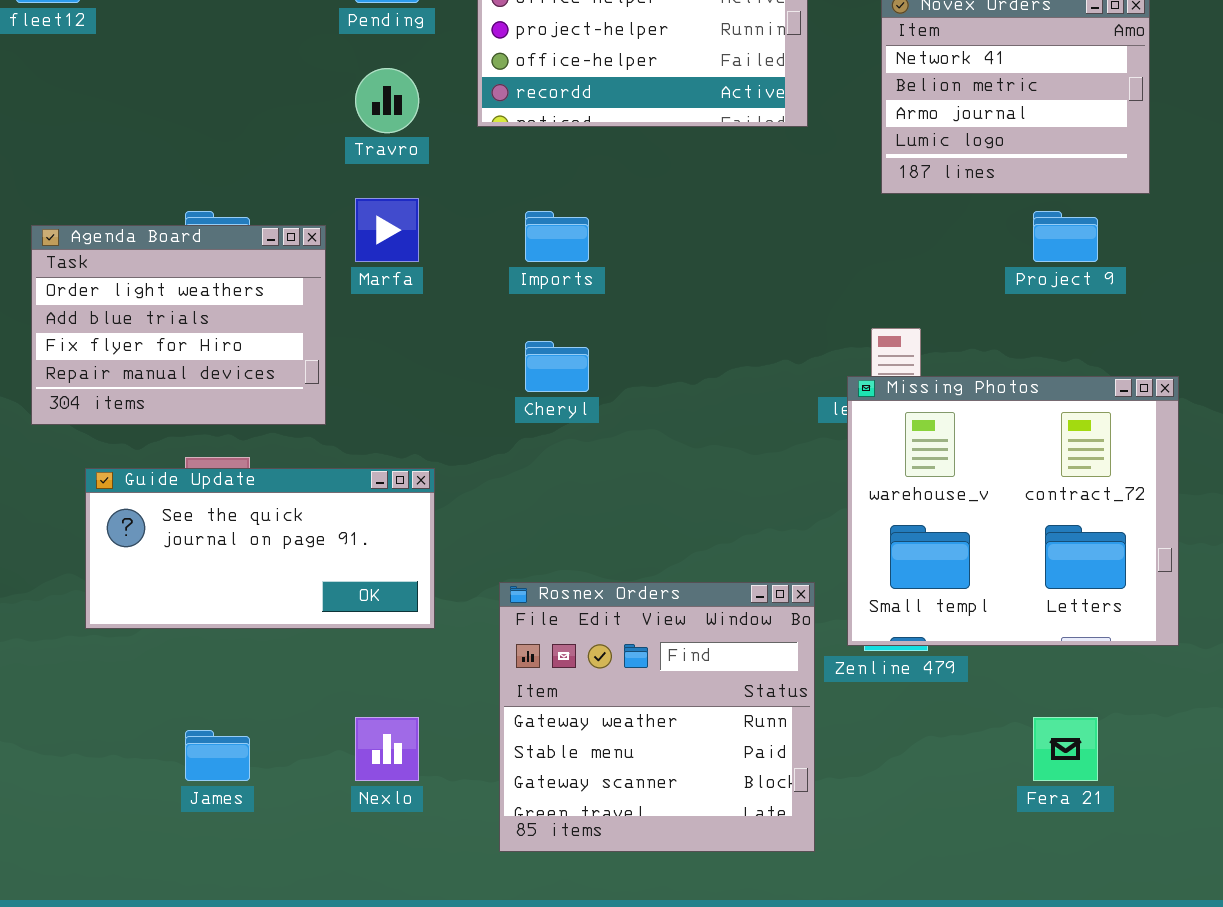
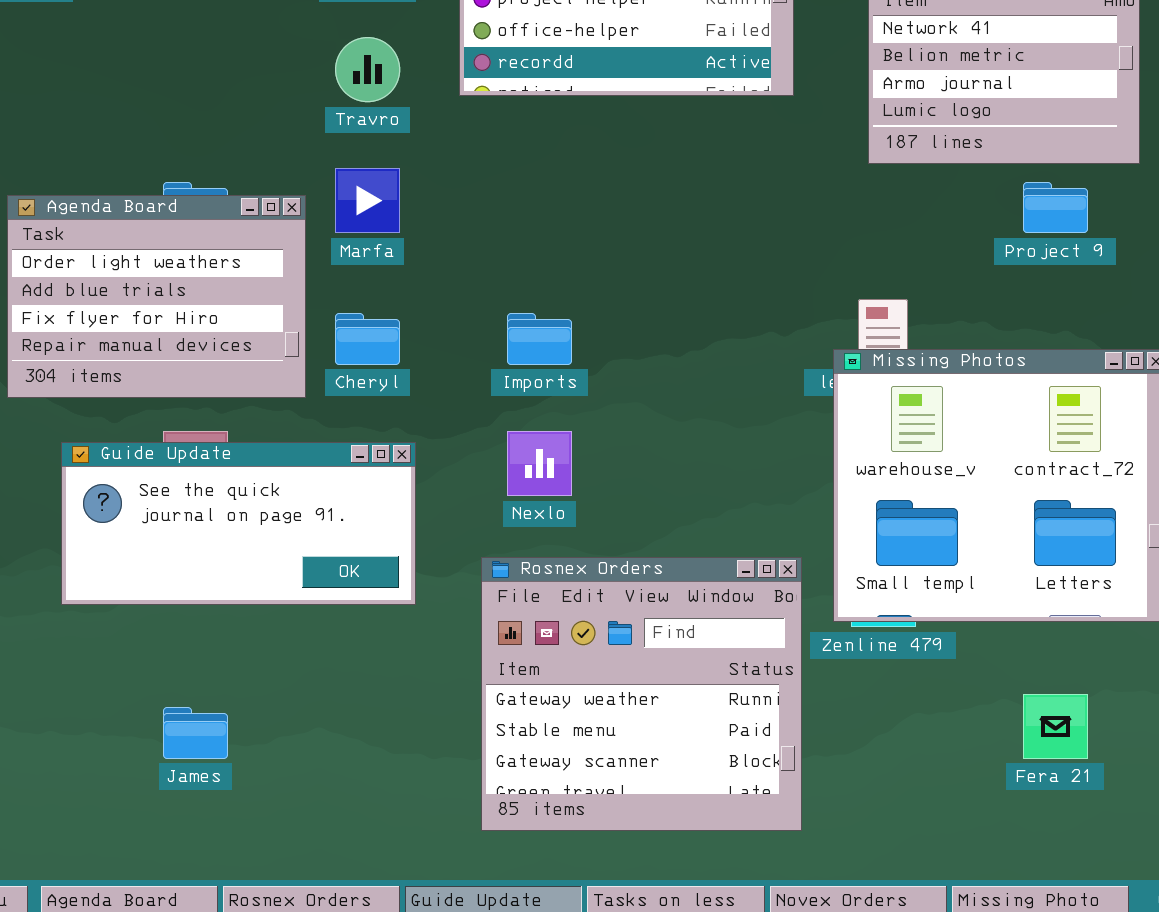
Imports: [525,211,589,262] -> [507,313,572,365], moved
Cheryl: [525,341,589,392] -> [335,313,400,365], moved
Nexlo: [355,717,419,781] -> [507,431,572,496], moved

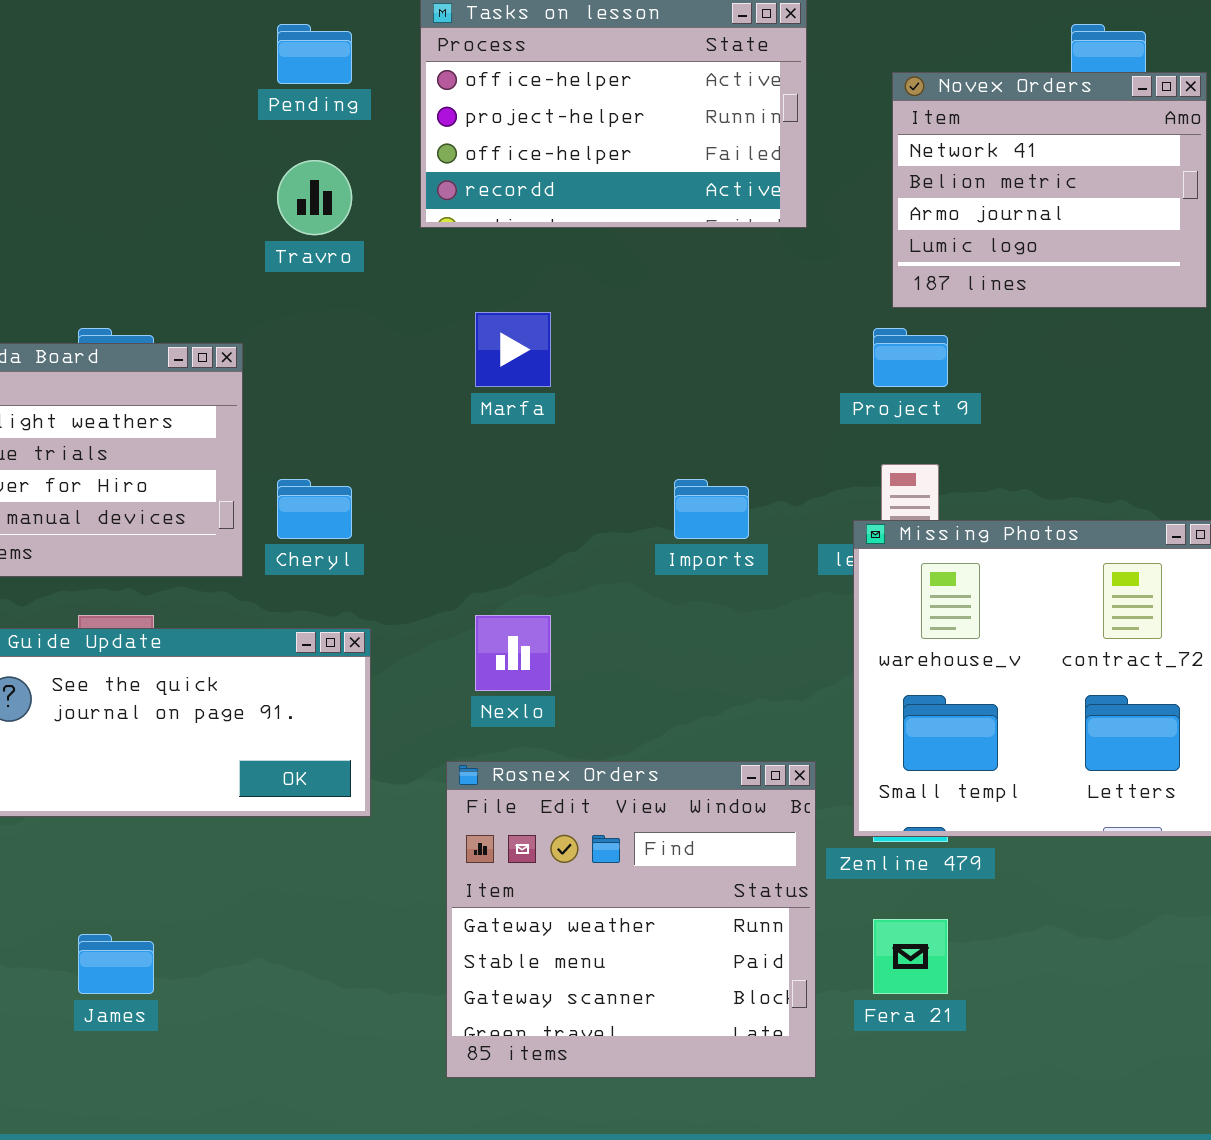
Marfa: [335,168,400,233] -> [475,312,551,387], moved
Project 9: [1023,182,1088,233] -> [873,328,948,387], moved
Imports: [507,313,572,365] -> [674,479,749,539], moved
Fera 21: [1023,694,1088,759] -> [873,919,948,994], moved

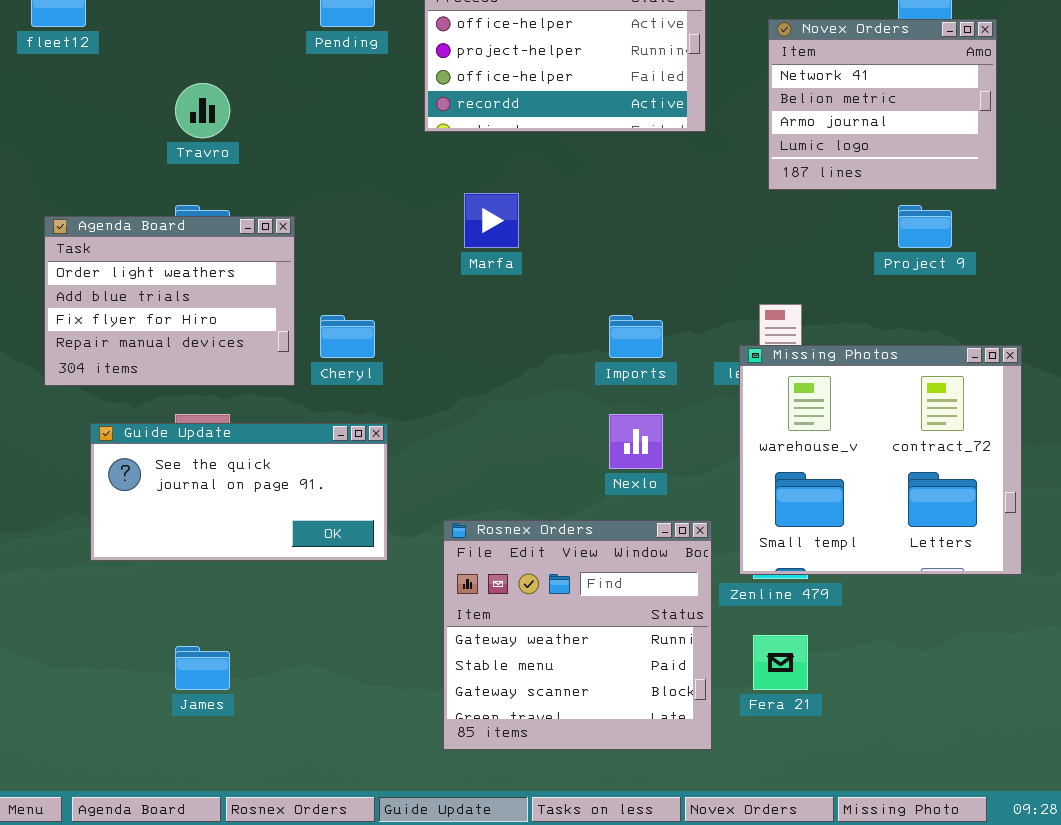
Travro: [277,160,352,235] -> [175,83,230,138], moved
Project 9: [873,328,948,387] -> [898,205,952,248], moved
Nexlo: [475,615,551,691] -> [609,414,663,469], moved

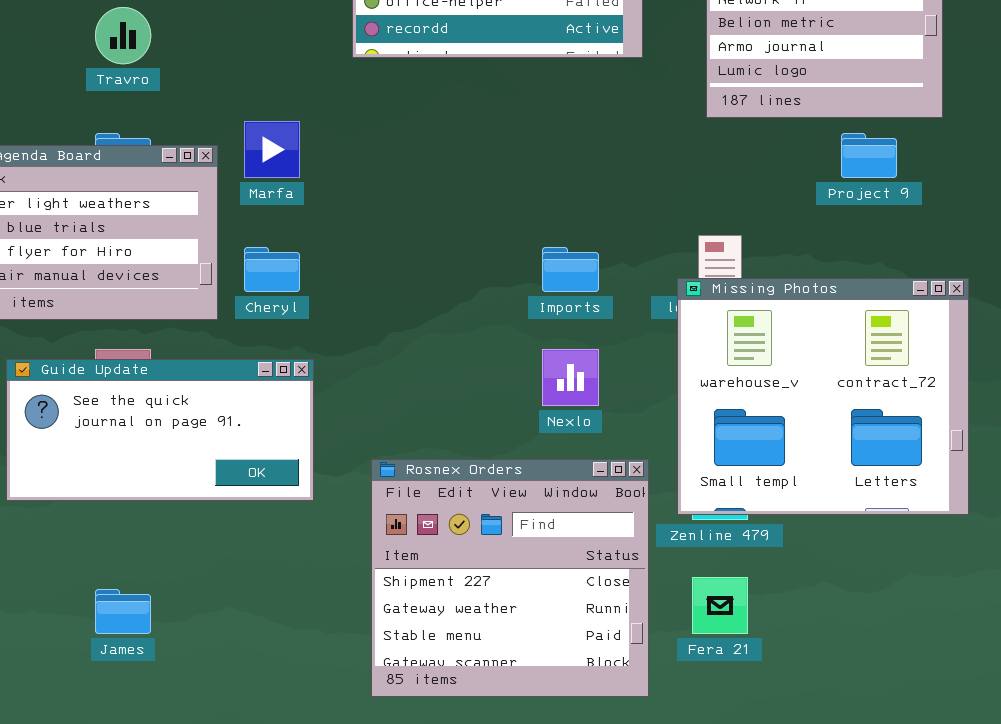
Marfa: [464,193,519,248] -> [244,121,300,178], moved
Rosnex Orders: [443,520,712,750] -> [371,459,649,697], scrolled up 1 row

